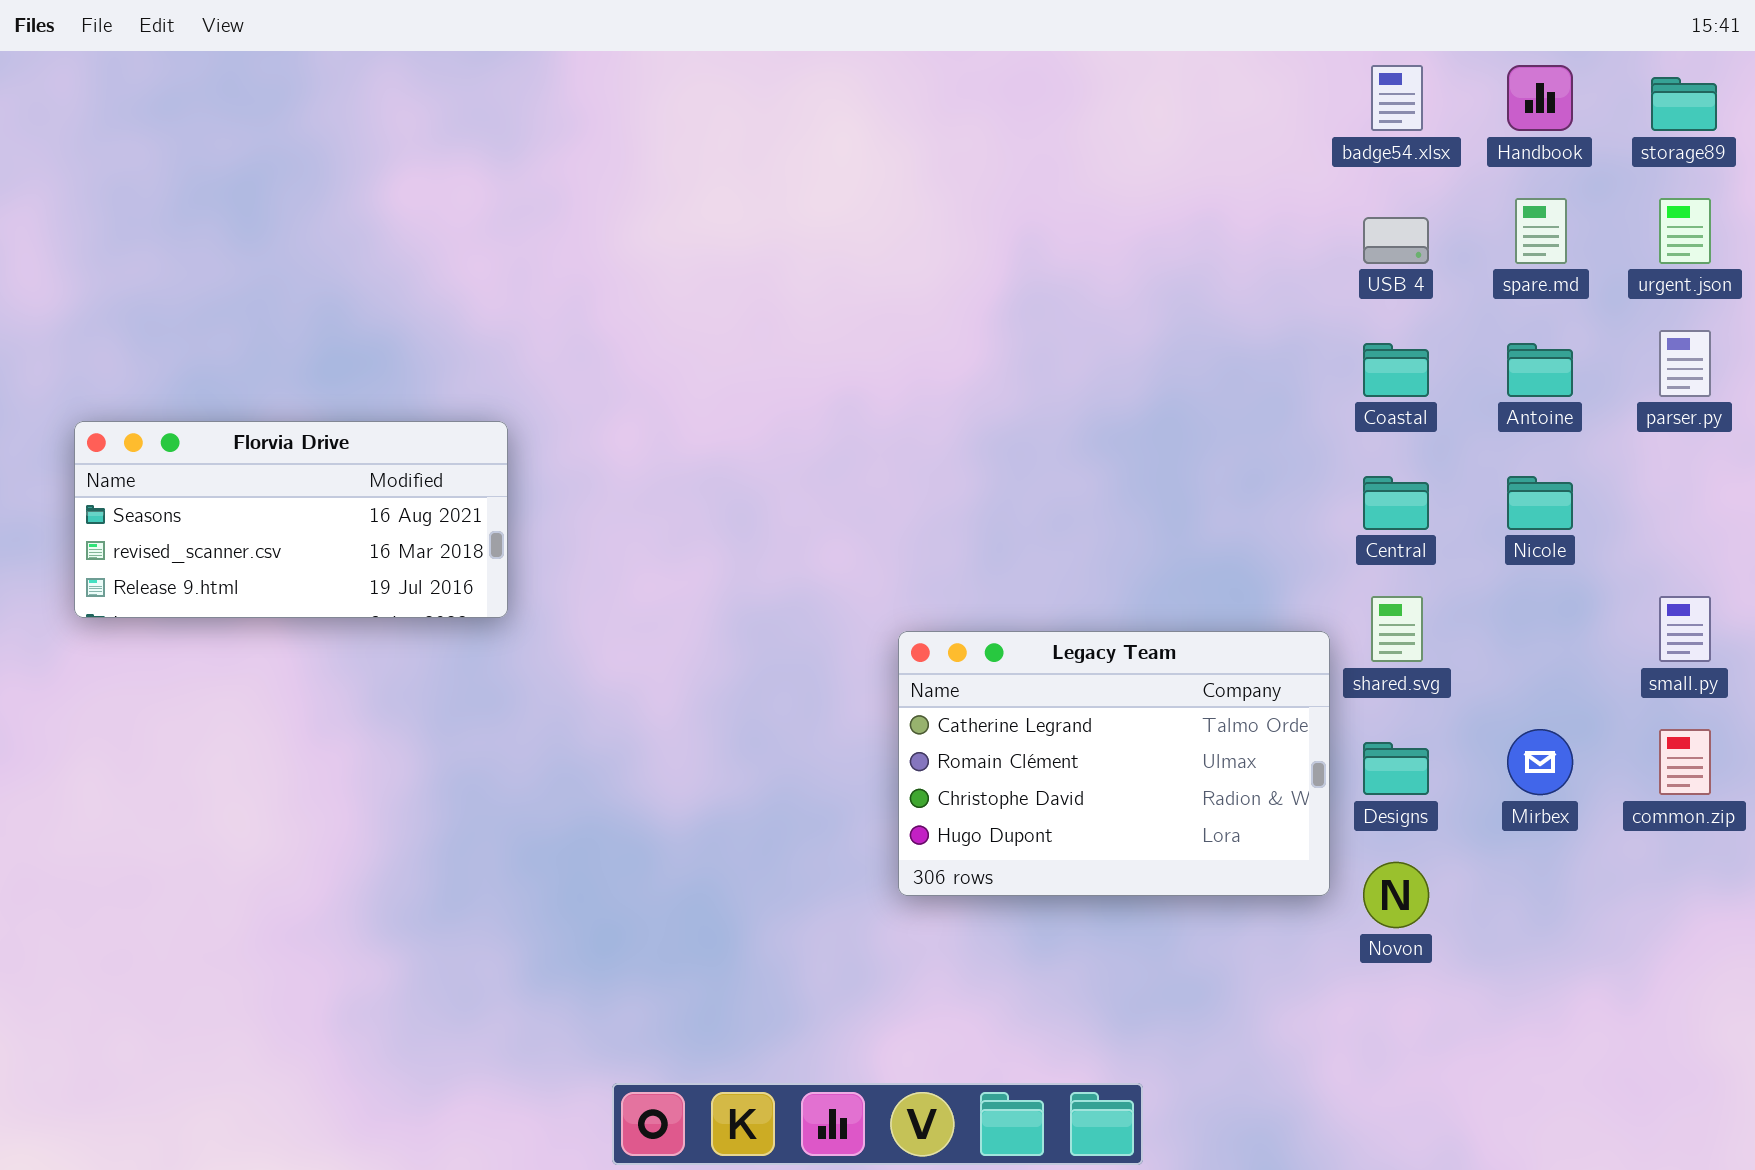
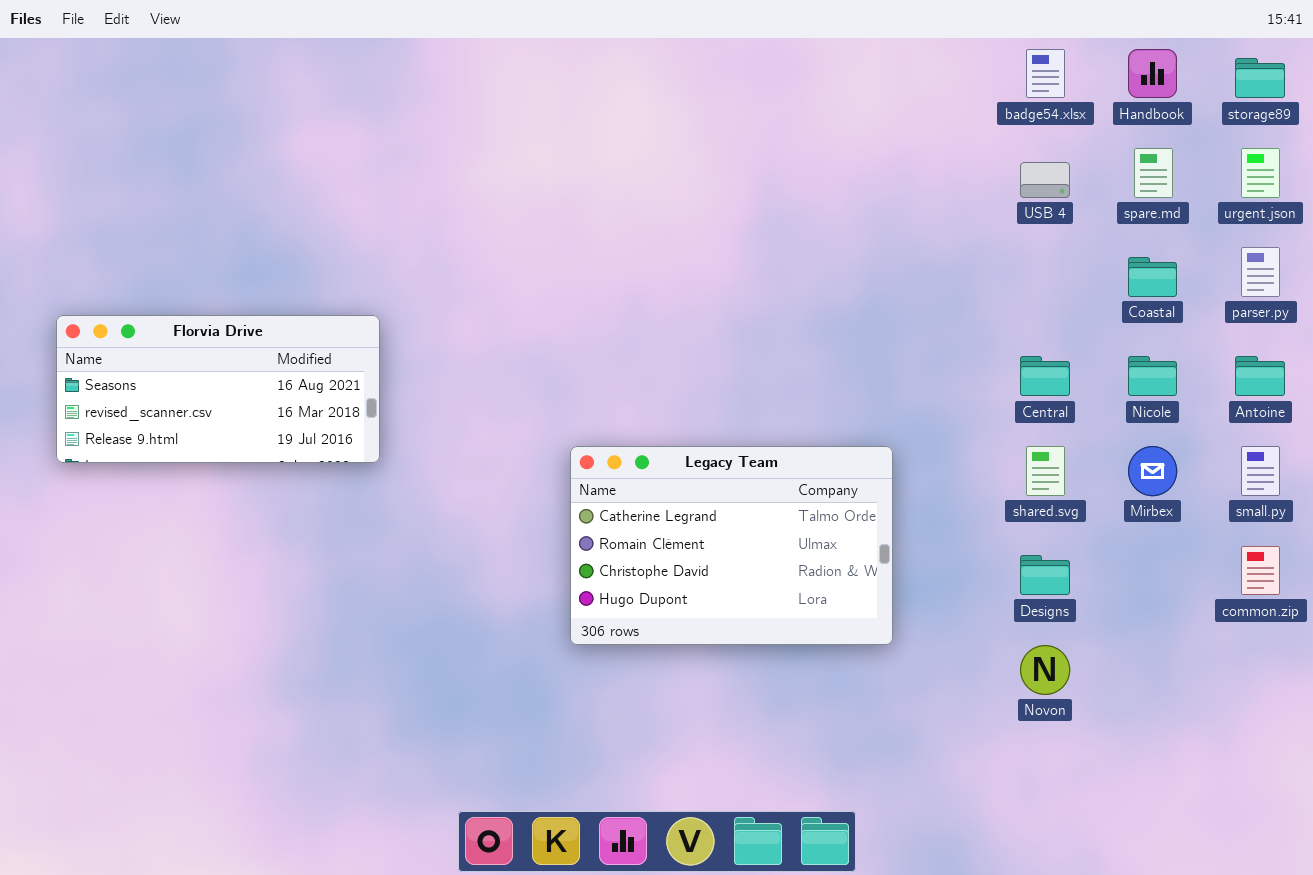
Coastal: [1363,343,1429,397] -> [1128,257,1177,297], moved
Antoine: [1507,343,1573,397] -> [1235,356,1285,396], moved
Legacy Team: [898,631,1330,896] -> [570,446,893,645], moved
Mirbex: [1507,729,1573,795] -> [1128,446,1177,496], moved

